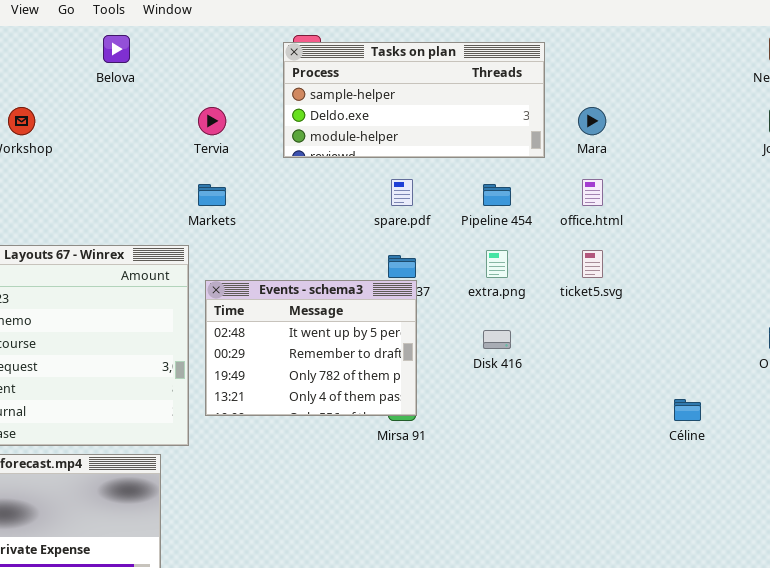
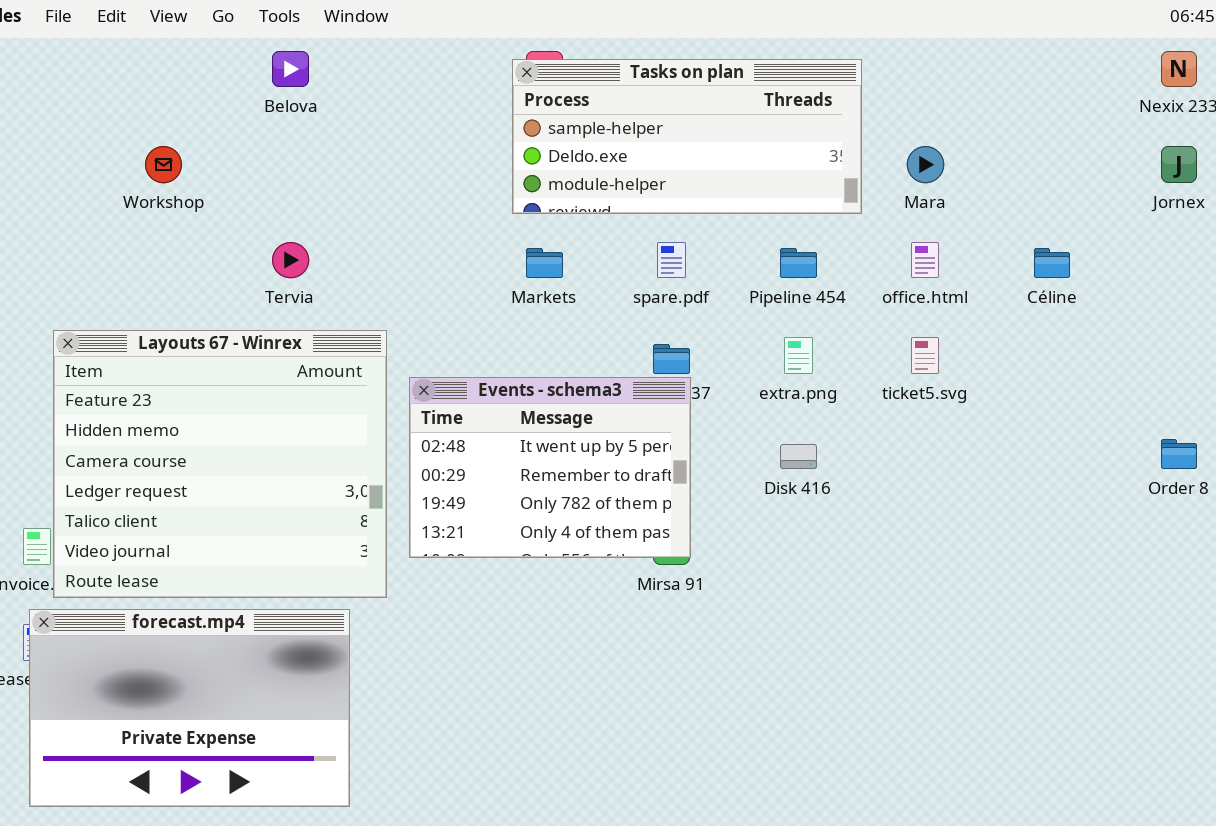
Tervia: [198,107,226,135] -> [272,242,309,278], moved
Markets: [198,184,226,206] -> [526,248,563,278], moved
Céline: [674,399,701,421] -> [1034,248,1070,278], moved

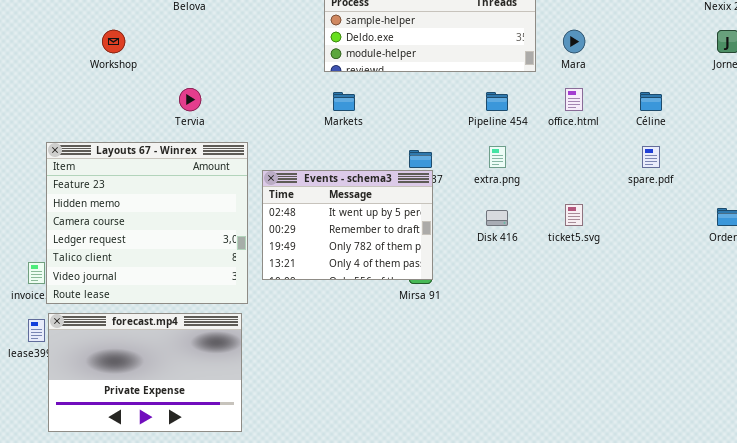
spare.pdf: [657,242,686,278] -> [642,146,660,168], moved
ticket5.svg: [911,337,939,374] -> [565,204,583,226], moved
forecast.mp4: [29,609,350,807] -> [48,313,242,432], moved

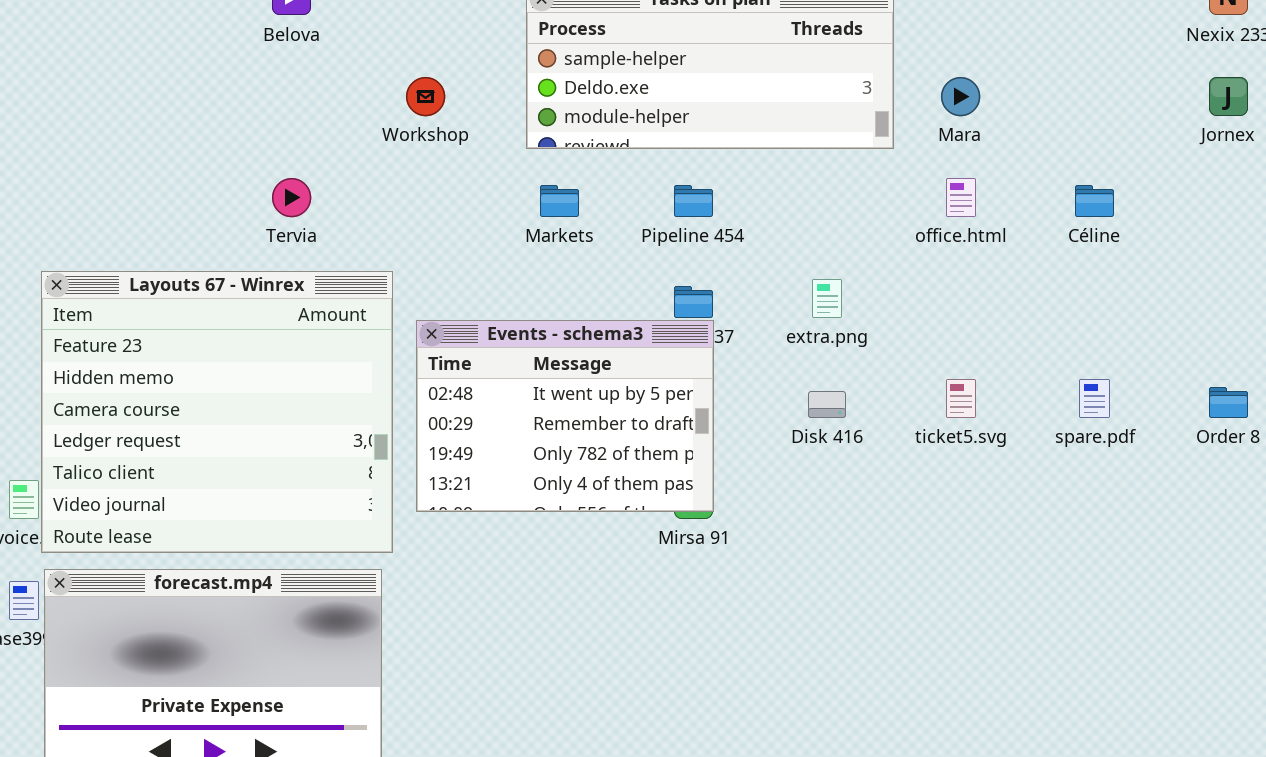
Workshop: [102,30,125,53] -> [406,77,445,116], moved
Pipeline 454: [486,92,508,111] -> [674,185,713,217], moved
spare.pdf: [642,146,660,168] -> [1079,379,1110,418], moved

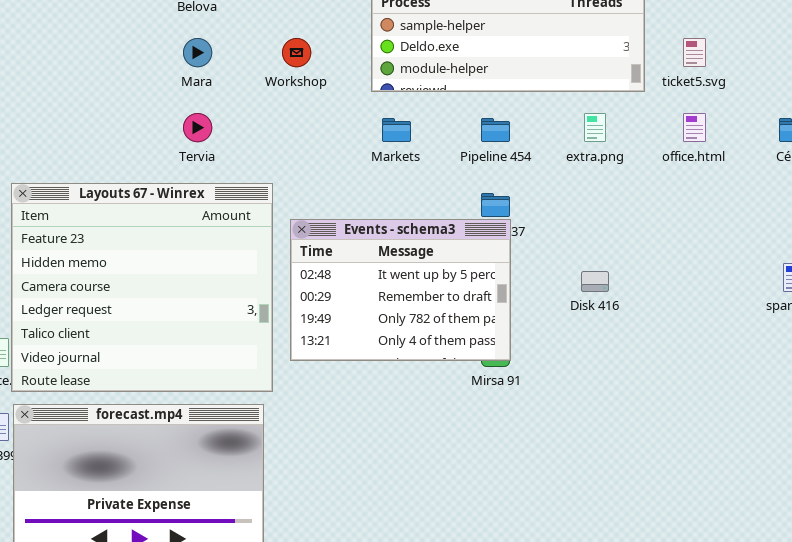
Mara: [941,77,980,116] -> [183,38,212,67], moved
extra.png: [812,279,842,318] -> [584,113,606,142], moved
ticket5.svg: [946,379,976,418] -> [683,38,706,67], moved

